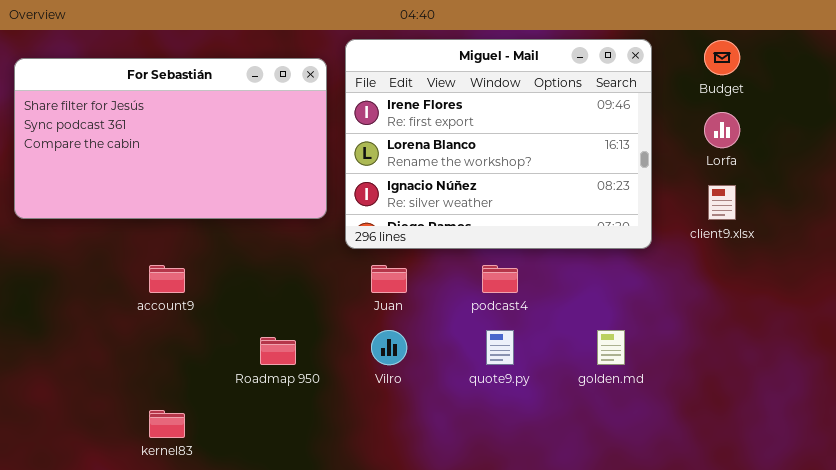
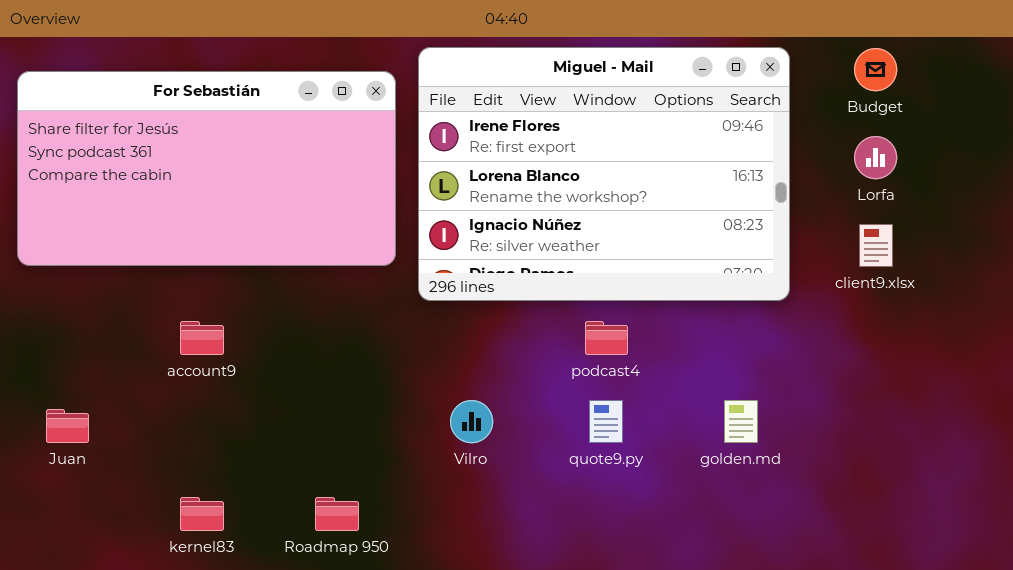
Juan: [371,265,407,293] -> [46,409,89,443], moved
Roadmap 950: [260,337,296,365] -> [315,497,359,531], moved

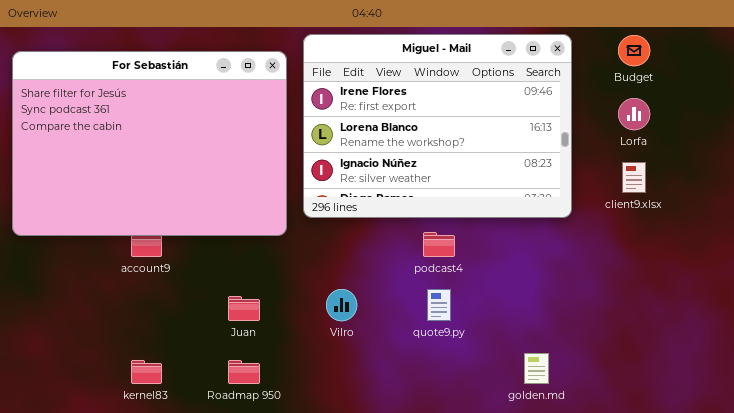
For Sebastián: [17,71,396,266] -> [12,51,287,236], resized
golden.md: [724,400,758,443] -> [524,353,549,384], moved
Juan: [46,409,89,443] -> [228,296,260,321], moved

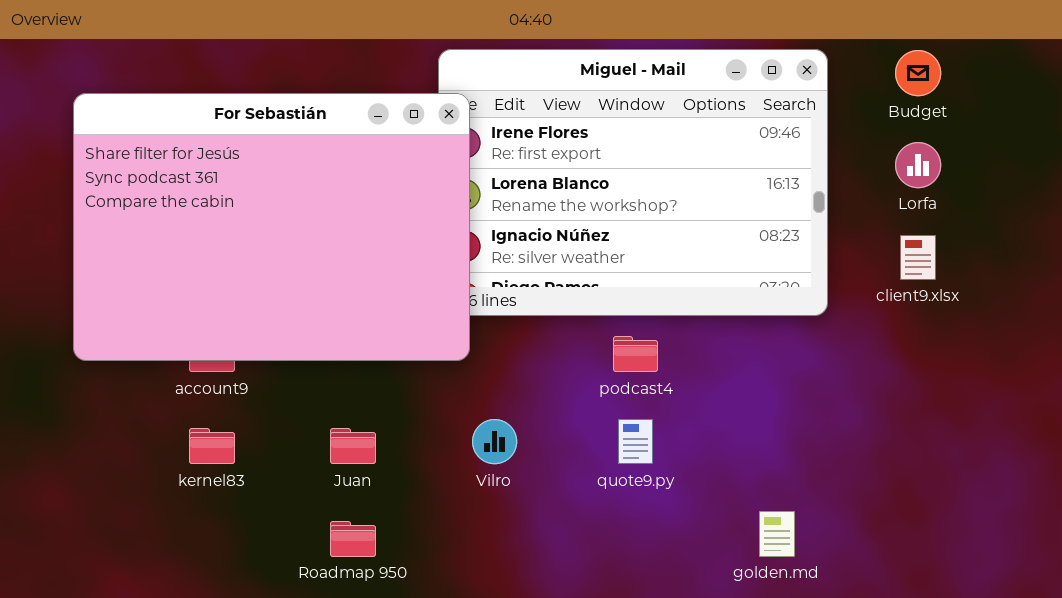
For Sebastián: [12,51,287,236] -> [73,93,470,361], moved
kernel83: [131,360,162,384] -> [189,428,235,464], moved

